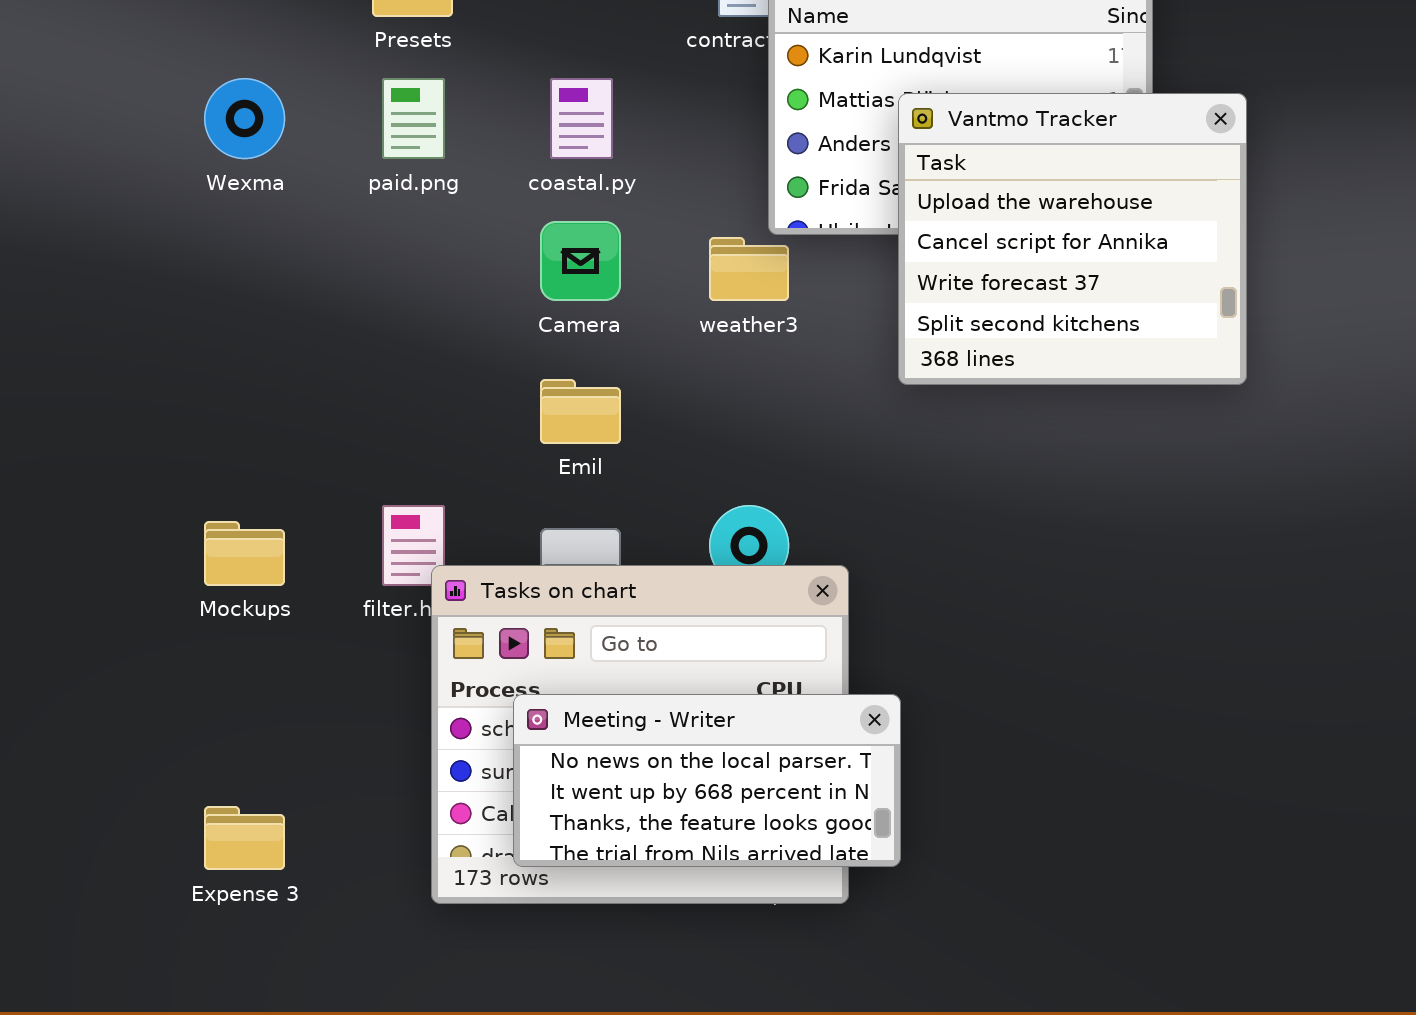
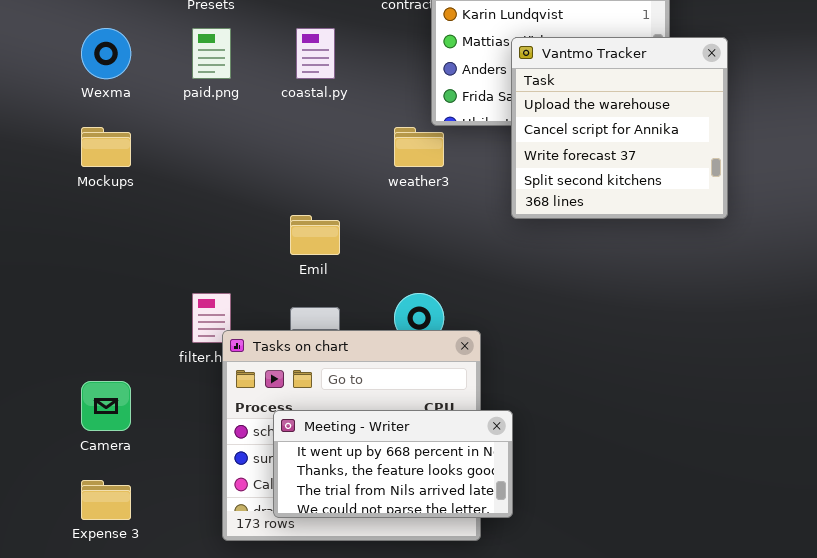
Camera: [540,221,621,301] -> [81,381,131,431], moved
Mockups: [204,521,285,586] -> [81,127,131,167], moved
Meeting - Writer: [513,694,901,867] -> [273,410,513,518], scrolled down 1 row

